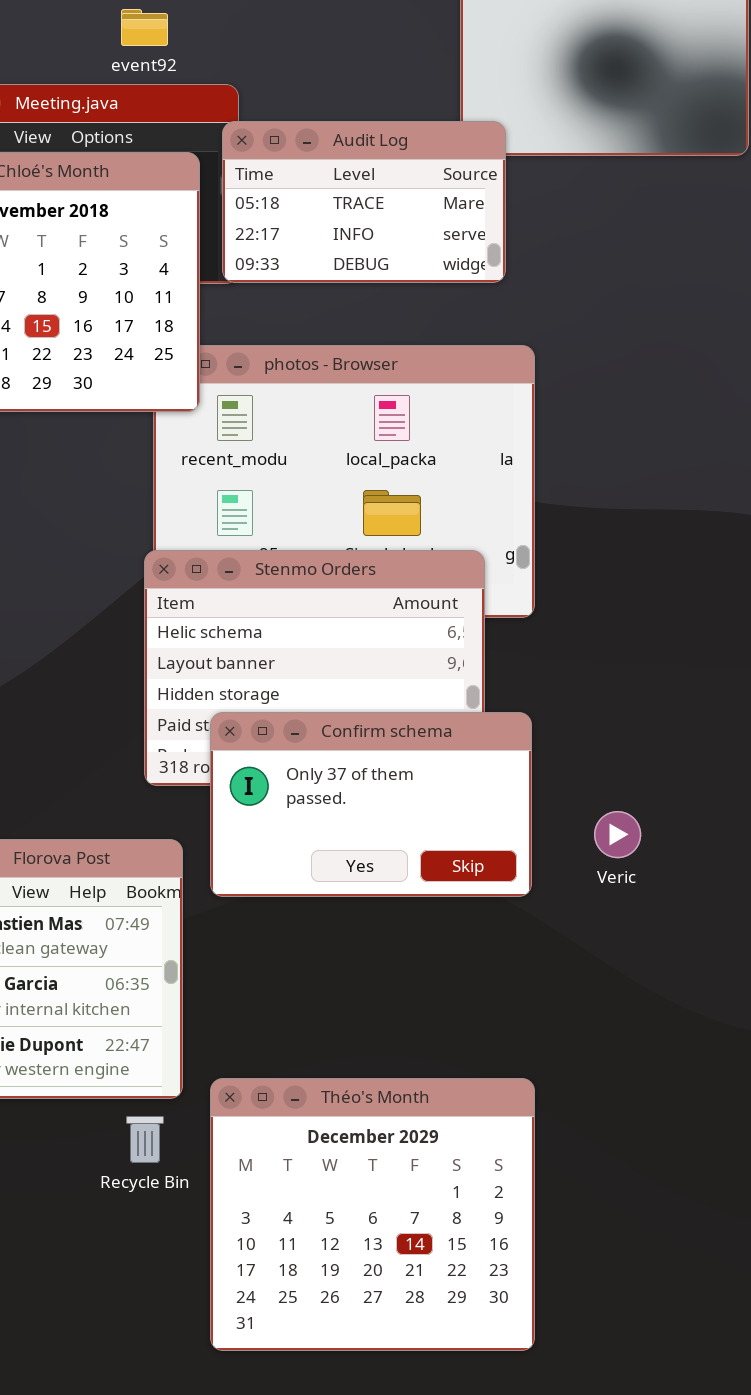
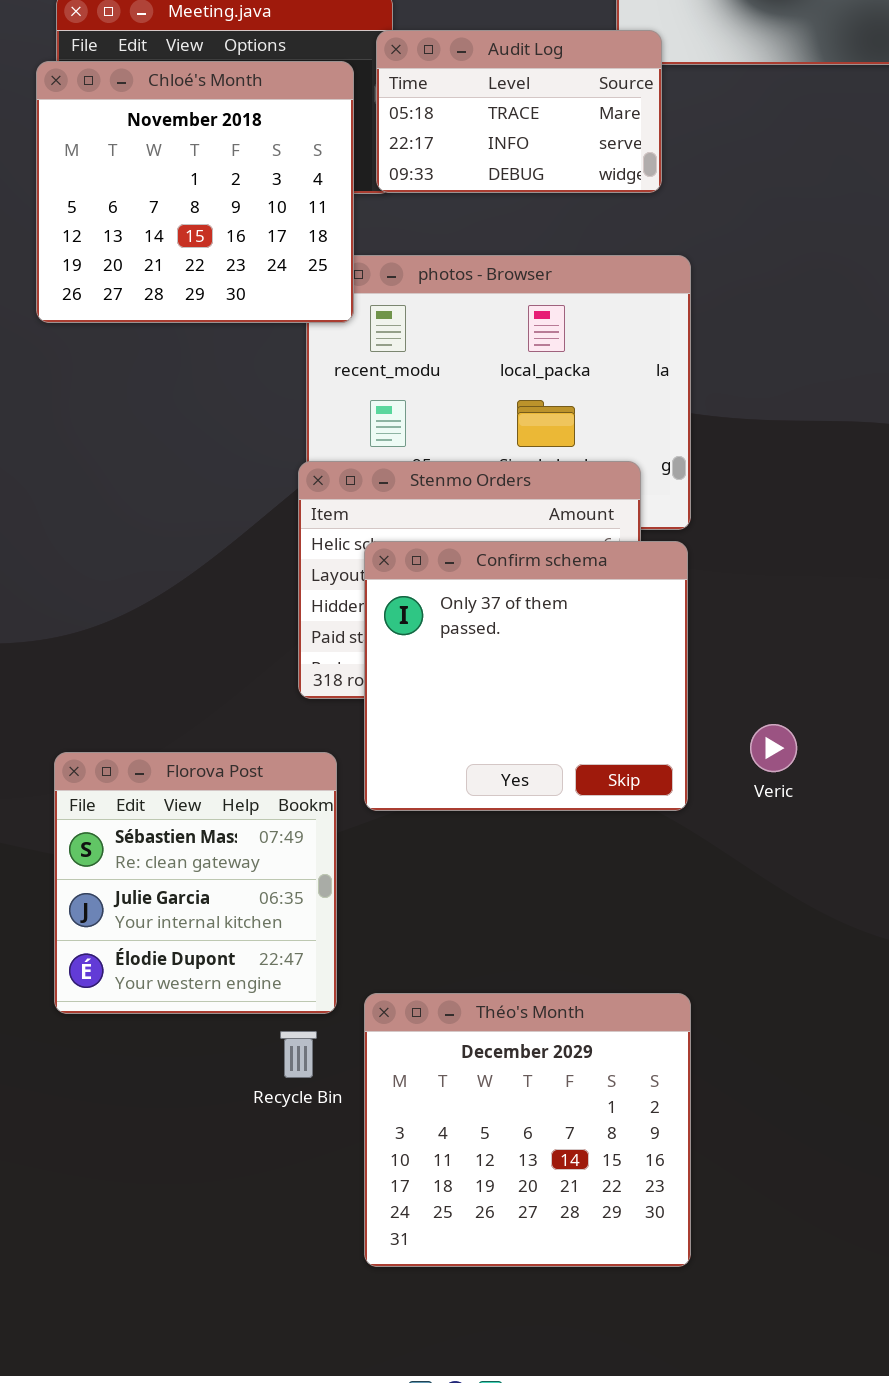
Confirm schema: [210,712,532,897] -> [364,541,688,811], resized

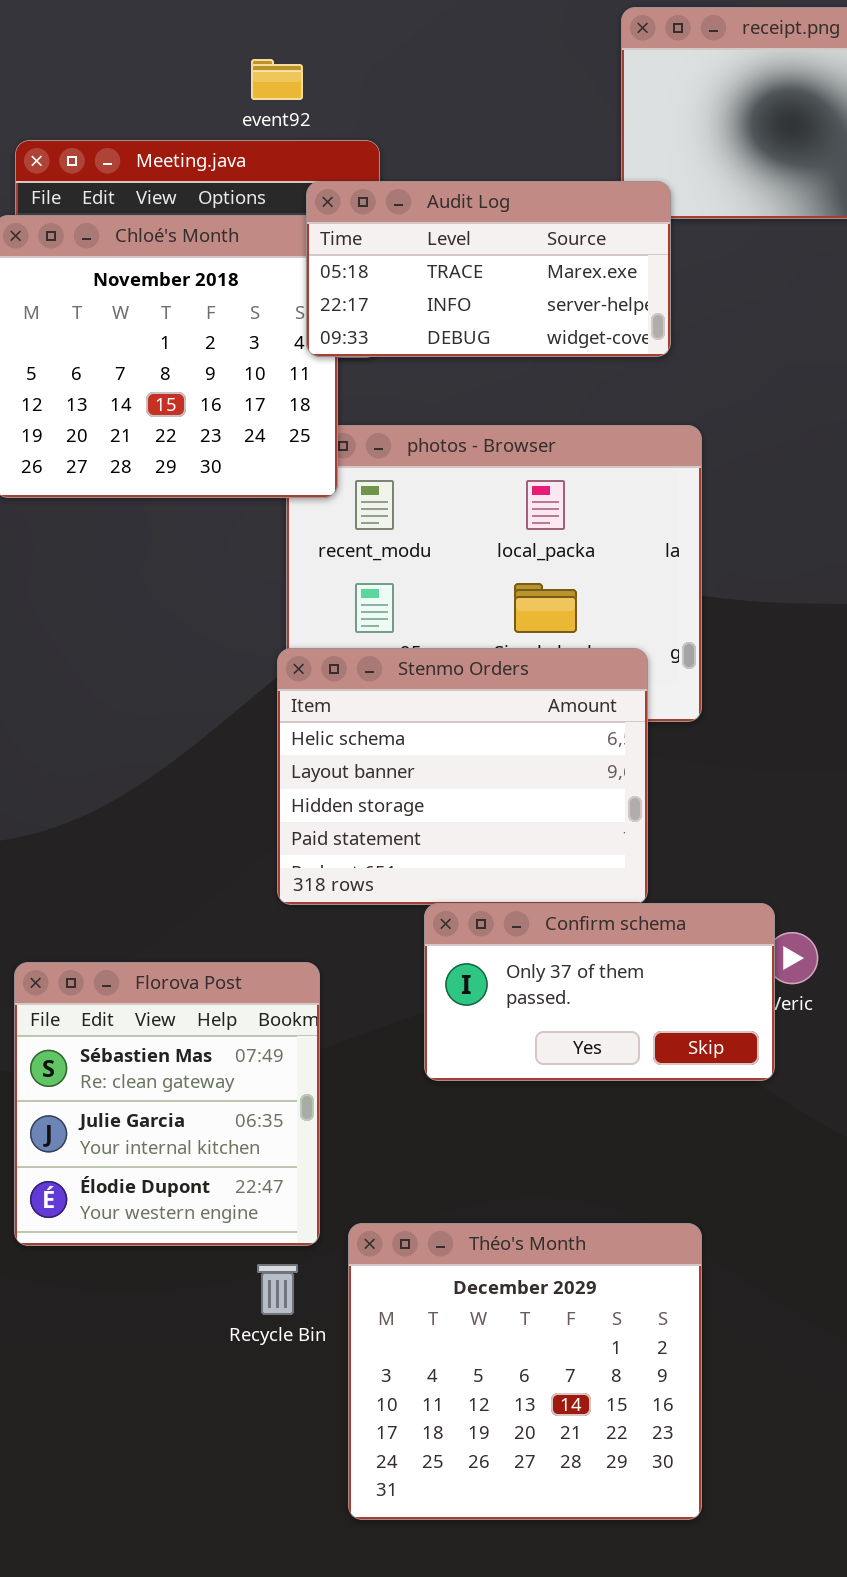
Audit Log: [376,30,662,193] -> [306,181,671,357], resized
Confirm schema: [364,541,688,811] -> [424,903,775,1081], moved, resized

